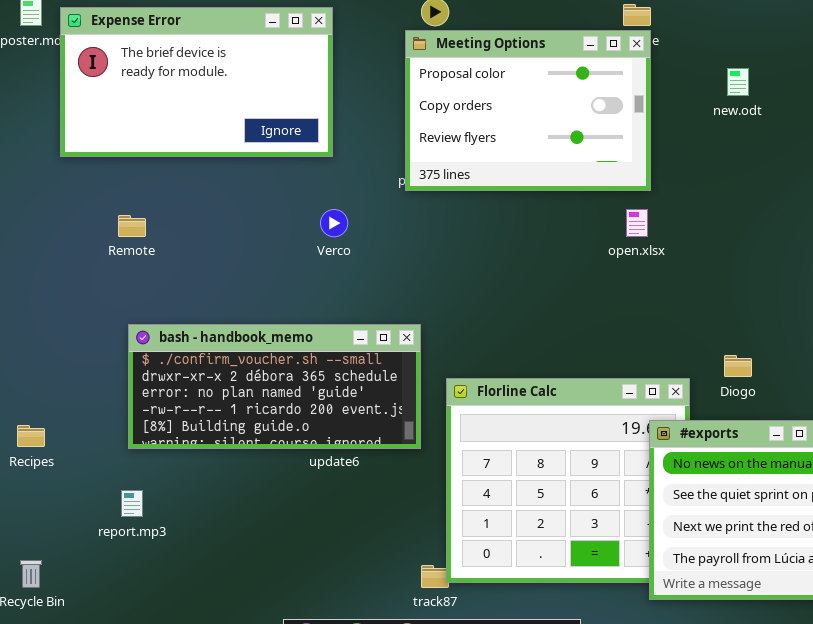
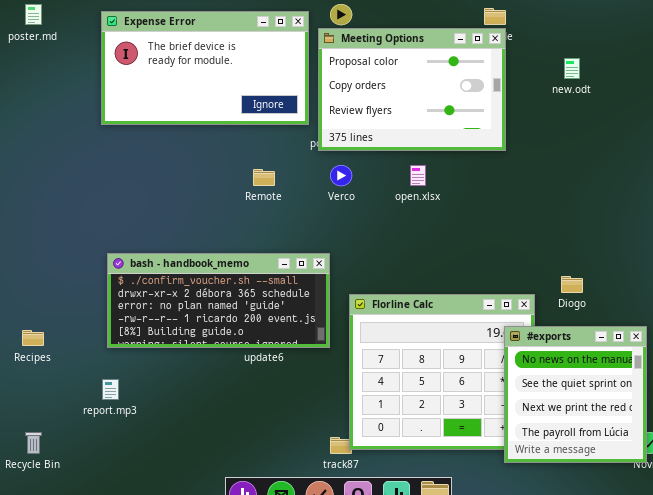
Expense Error: [60,7,333,157] -> [101,11,309,125], moved
Verco: [320,209,348,237] -> [330,165,352,186], moved
open.xlsx: [626,209,648,237] -> [410,165,426,186], moved
Remote: [118,215,146,237] -> [253,169,275,186], moved

